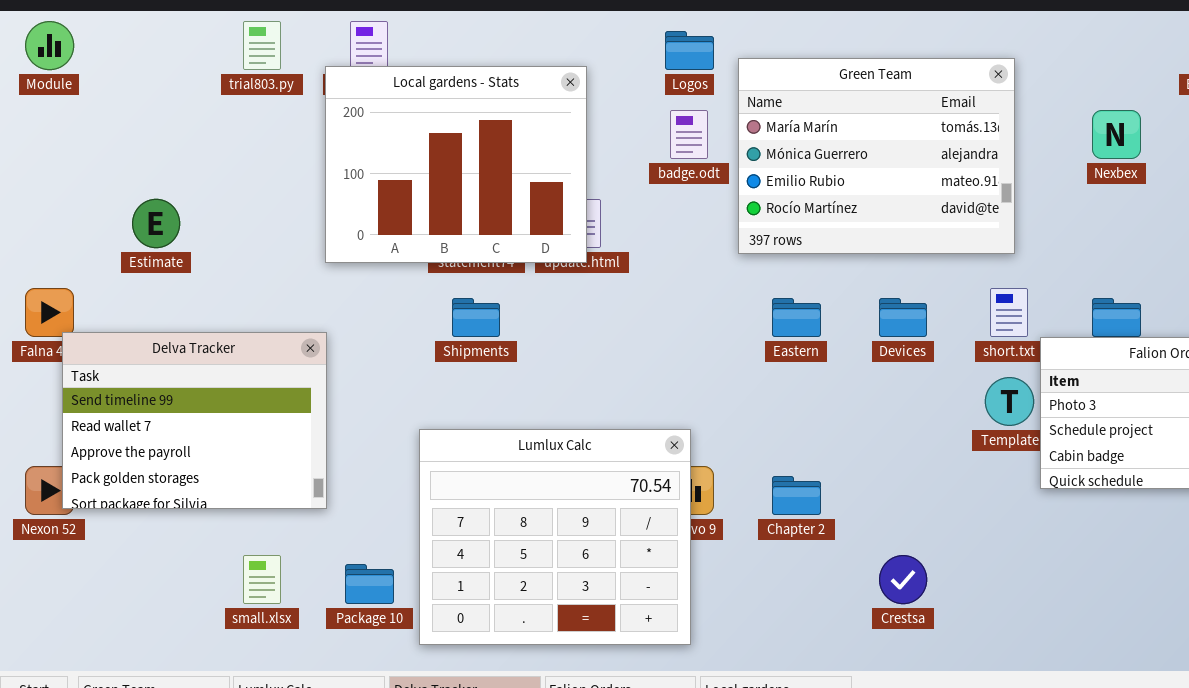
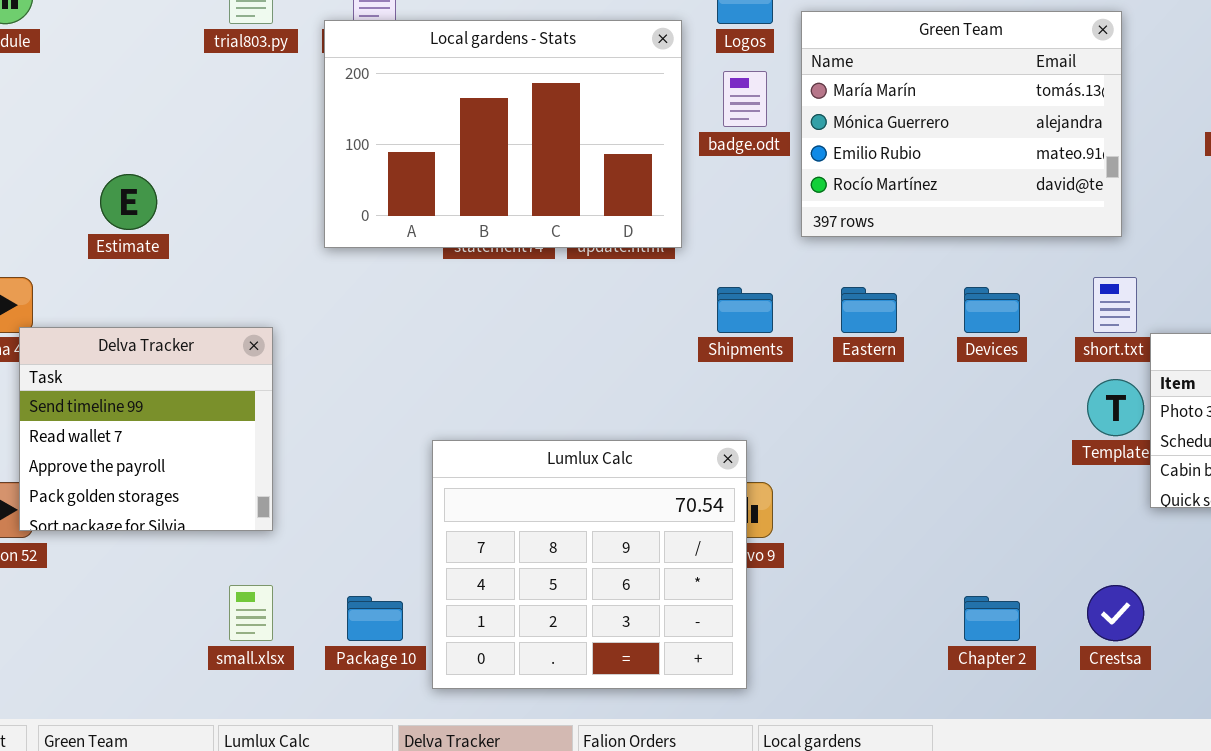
Local gardens - Stats: [325,66,587,263] -> [324,20,682,248], resized
Shipments: [452,298,500,337] -> [717,287,773,333], moved
Delva Tracker: [62,332,327,509] -> [19,327,273,531], resized
Chapter 2: [772,476,821,515] -> [964,596,1020,641], moved
Crestsa: [879,555,927,604] -> [1087,585,1144,641], moved

